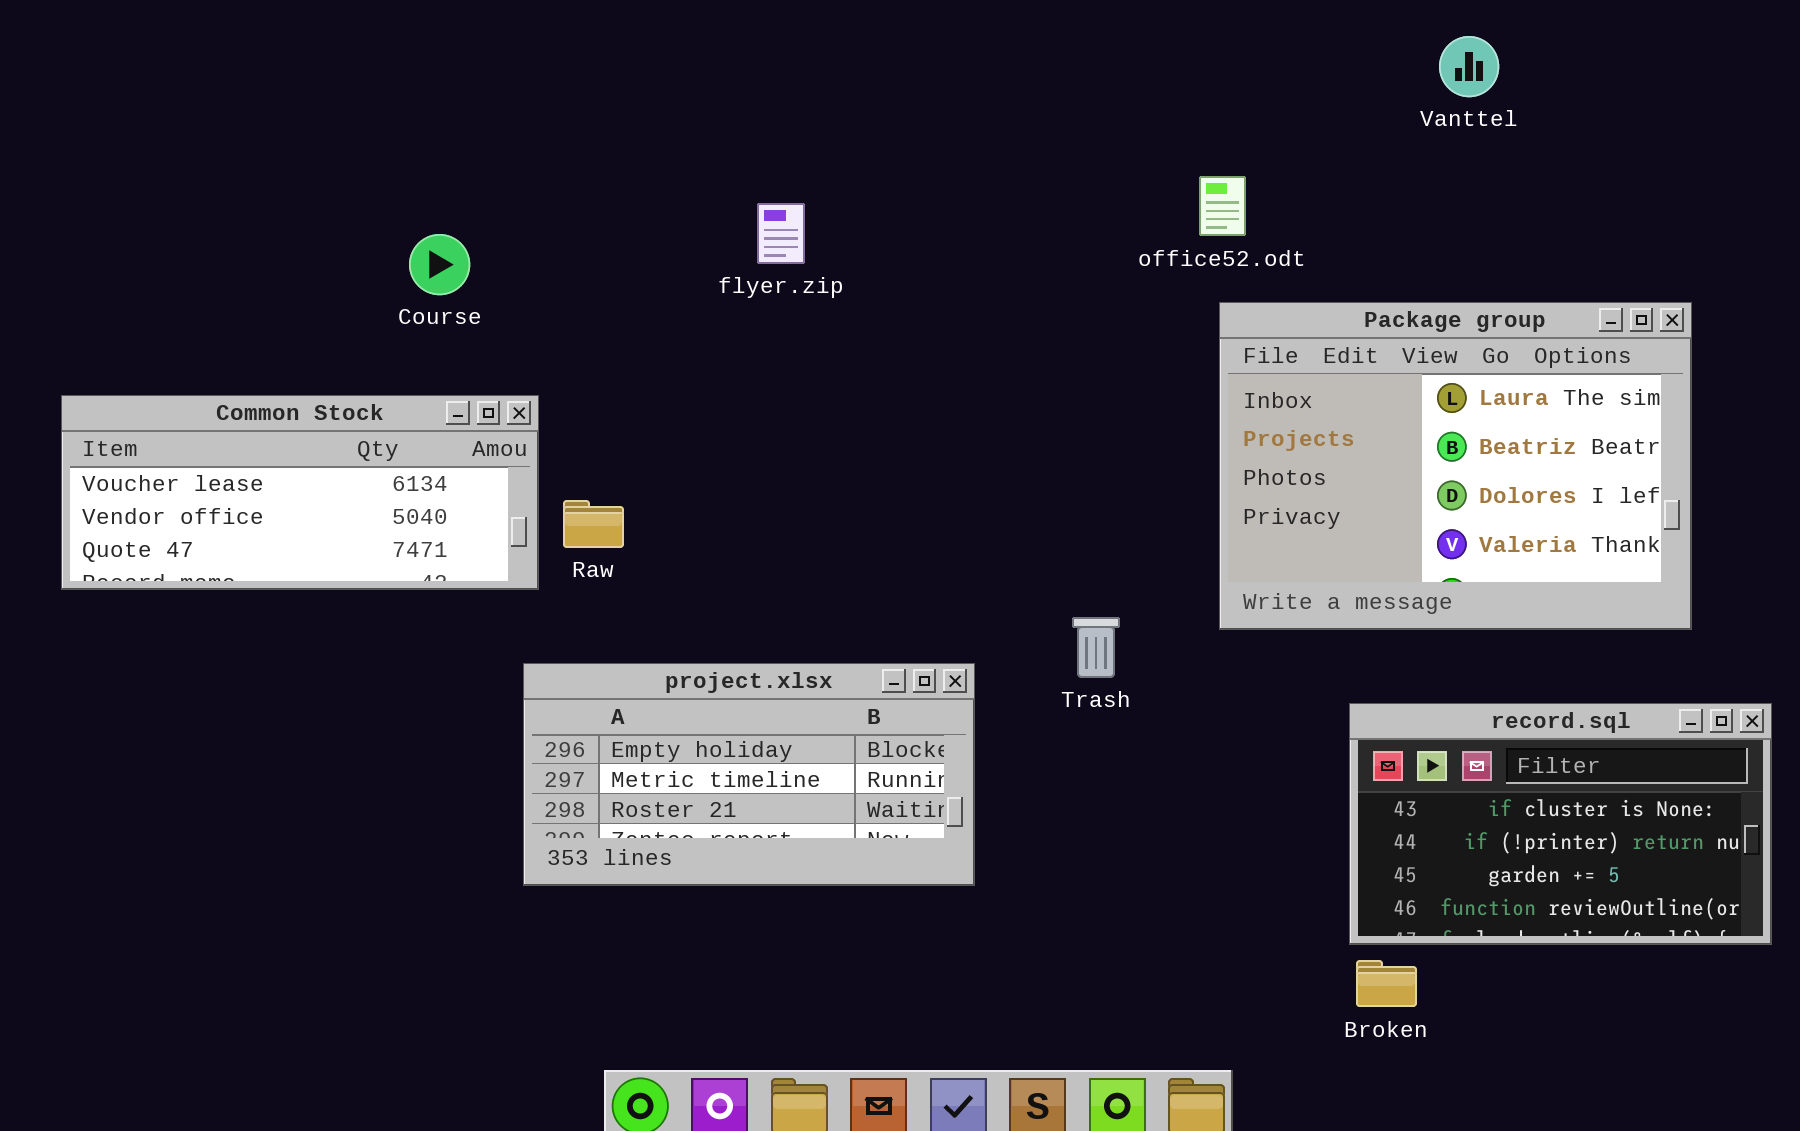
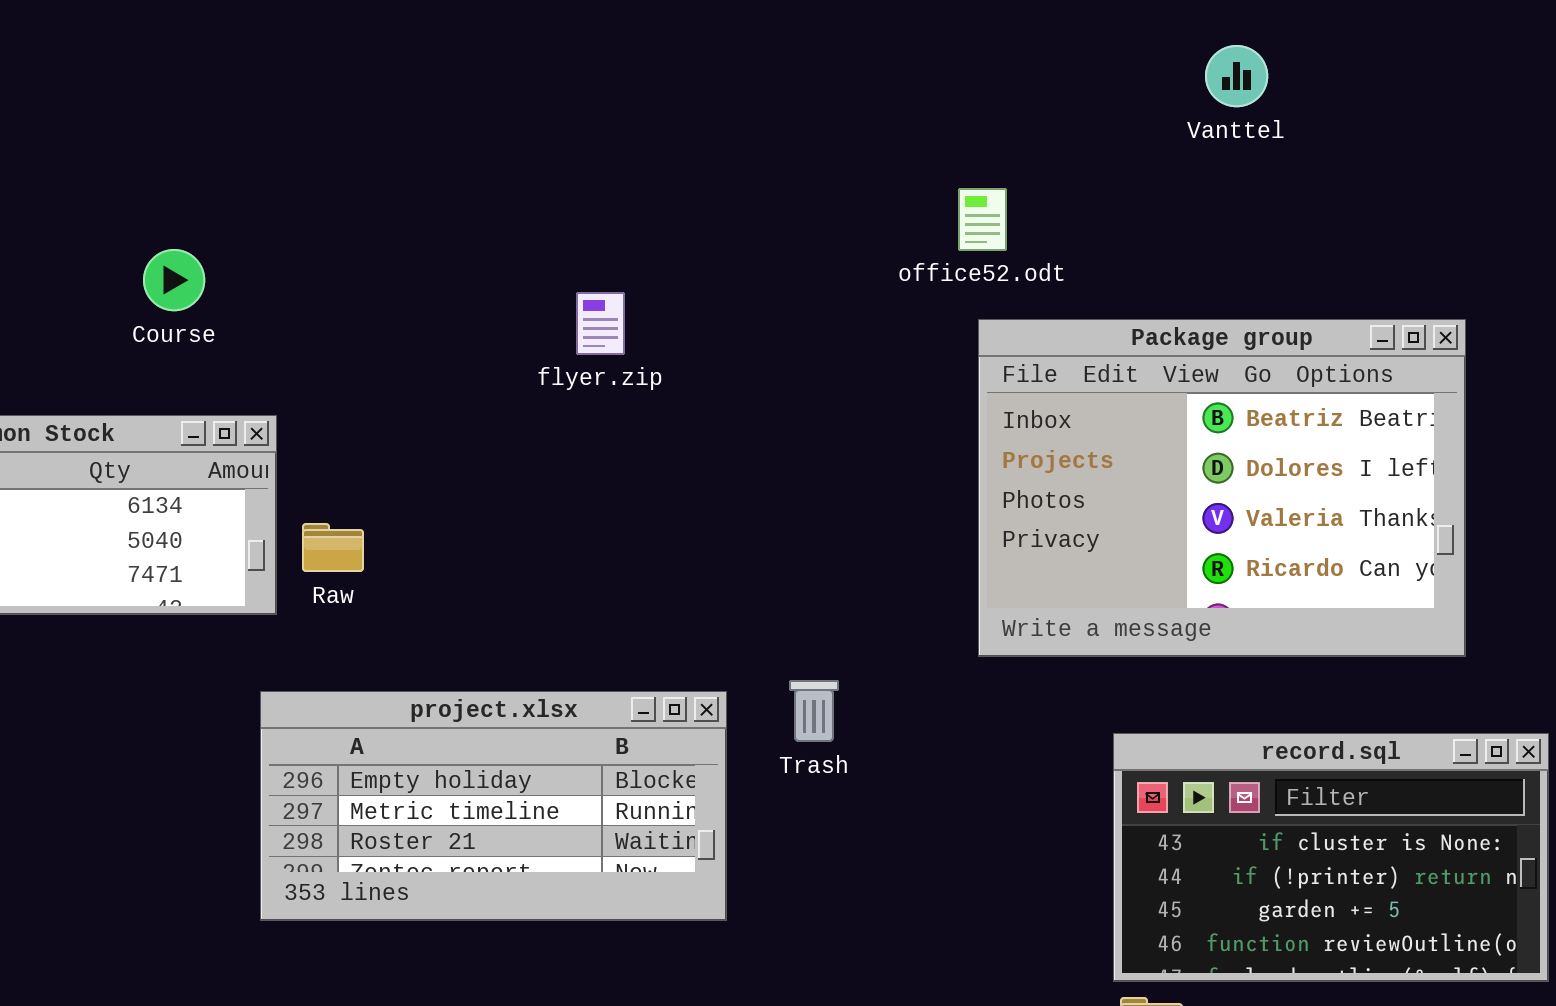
flyer.zip: [757,203,805,264] -> [576,292,625,355], moved
Package group: [1219,302,1692,630] -> [978,319,1466,657], scrolled down 1 row
Trash: [1072,617,1120,678] -> [789,680,839,742], moved

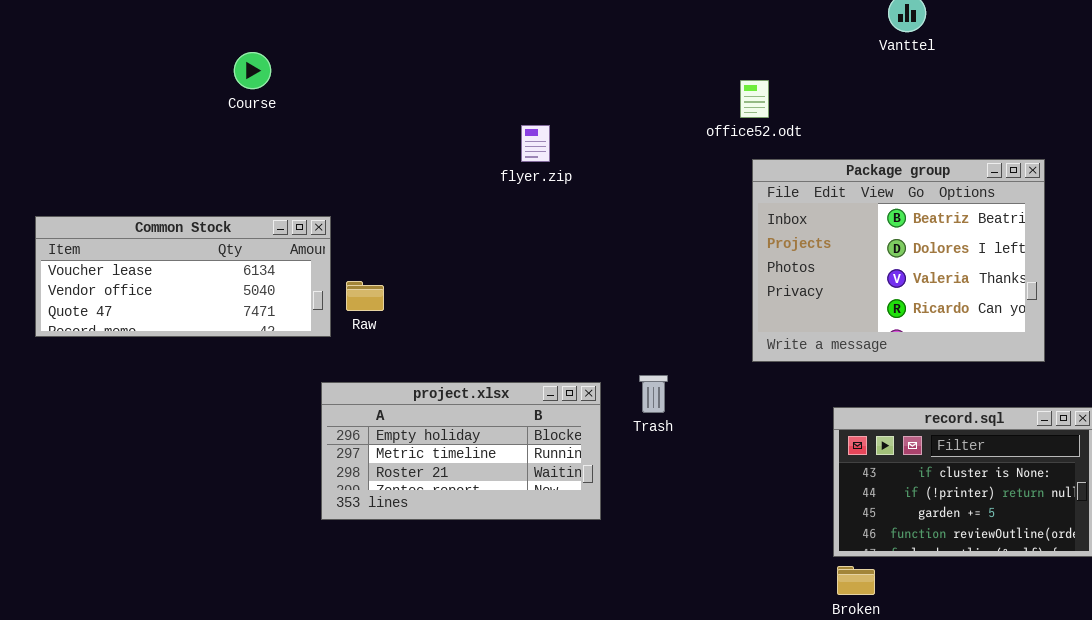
Course: [143,249,205,311] -> [234,52,271,89], moved
flyer.zip: [576,292,625,355] -> [521,125,550,162], moved

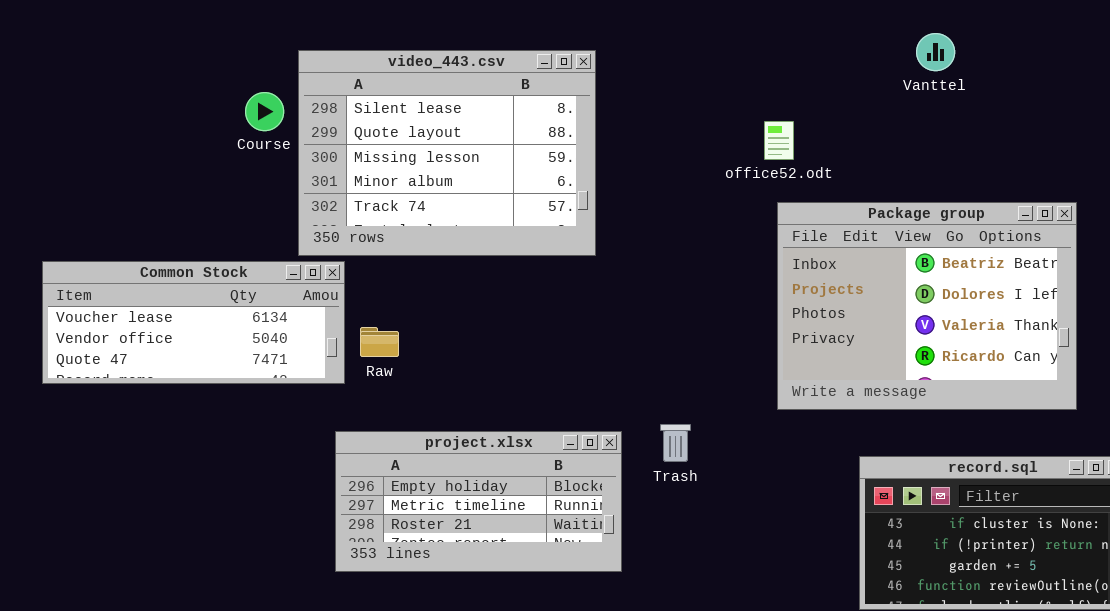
video_443.csv: none -> [298,50,596,256], opened

